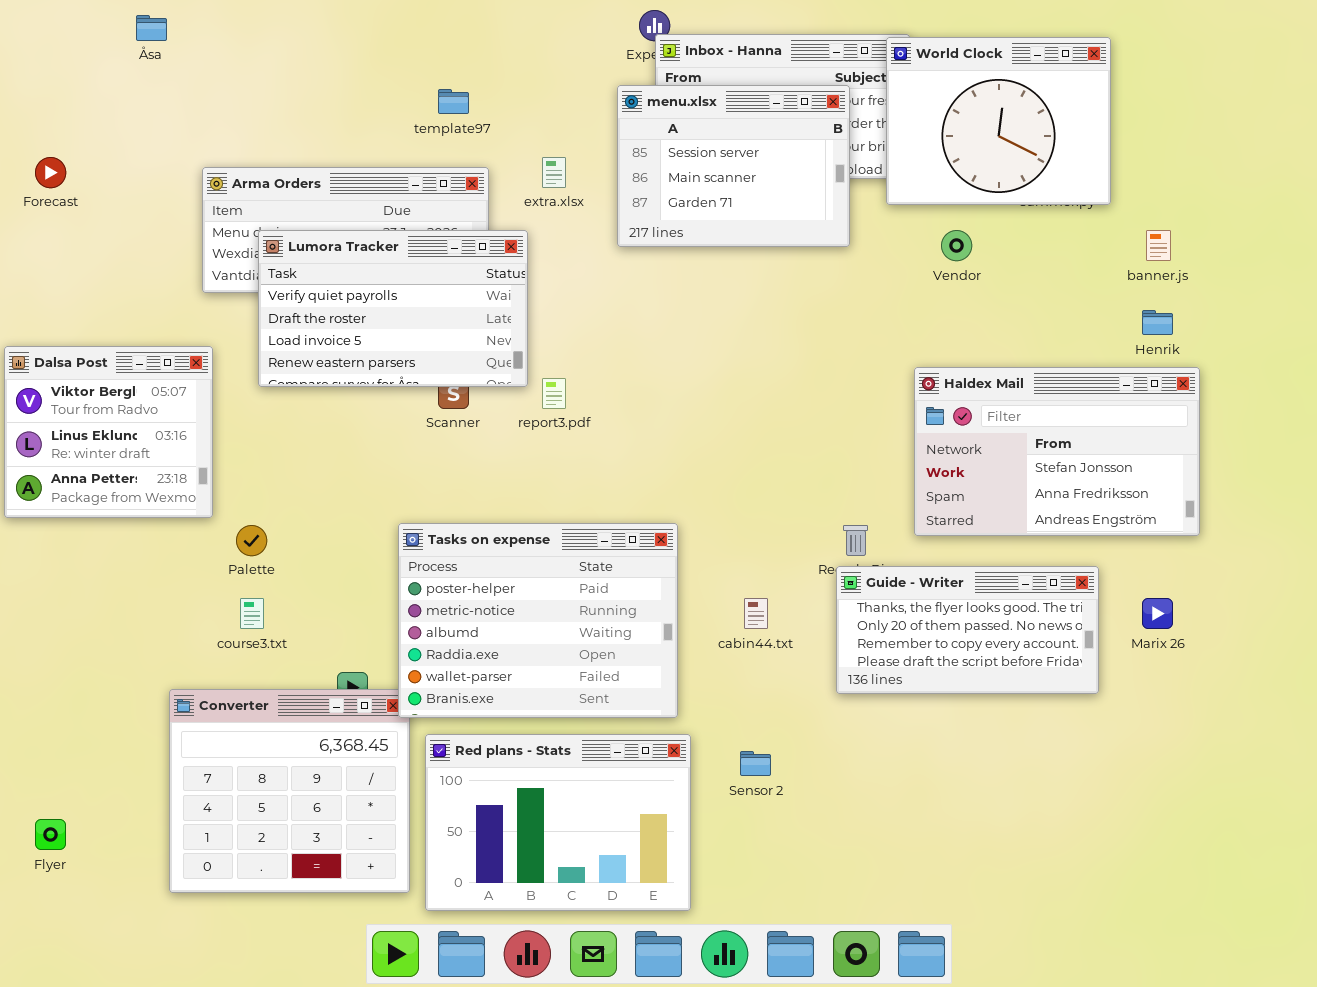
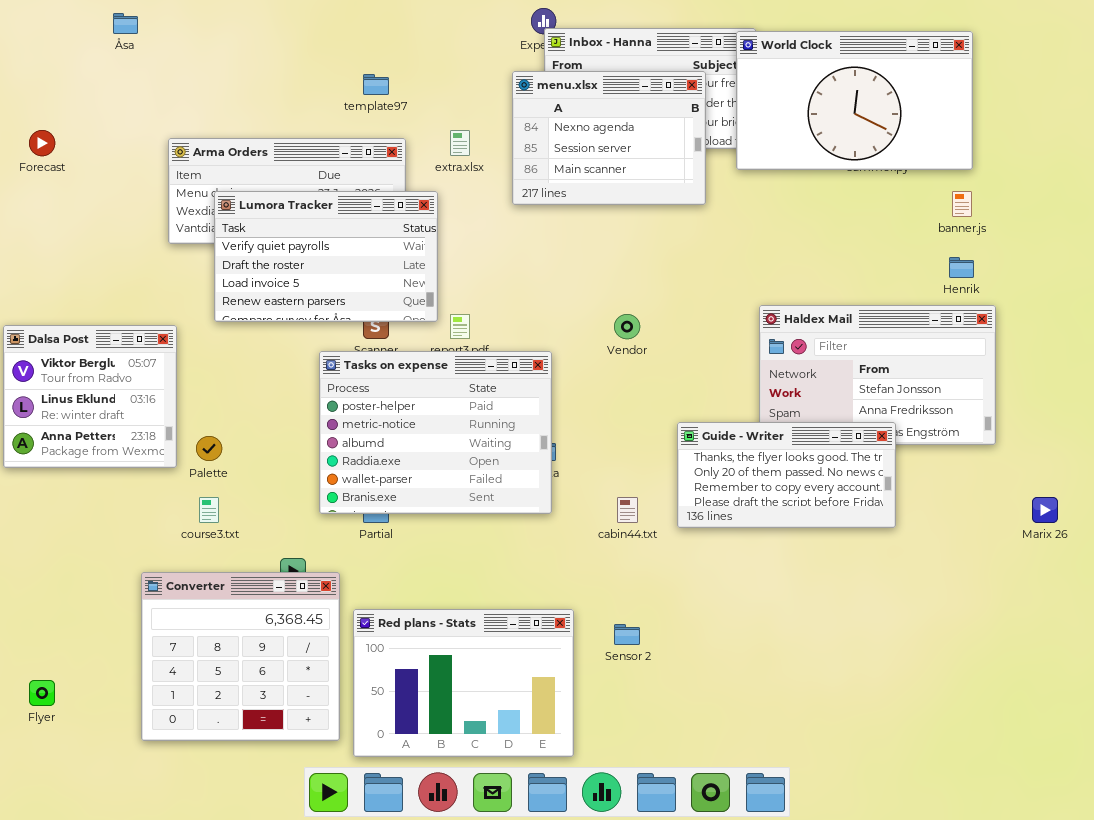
World Clock: [886,37,1111,205] -> [736,31,973,170], resized
menu.xlsx: [617,85,850,247] -> [512,71,706,205], scrolled up 1 row
Vendor: [941,230,972,261] -> [614,314,640,339], moved
Dalsa Post: [4,346,213,518] -> [3,325,177,468], moved
Tasks on expense: [398,523,678,718] -> [319,351,552,514], moved
Guide - Writer: [836,566,1099,694] -> [677,422,896,528], moved
Marix 26: [1142,598,1173,629] -> [1032,497,1058,523], moved

